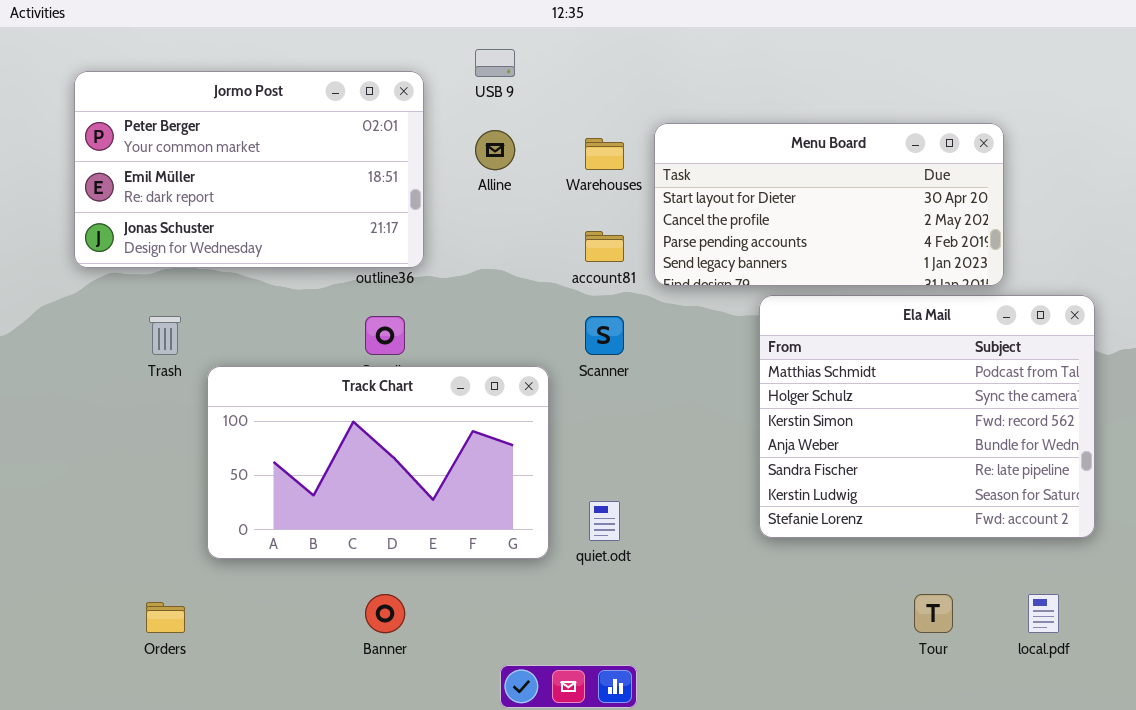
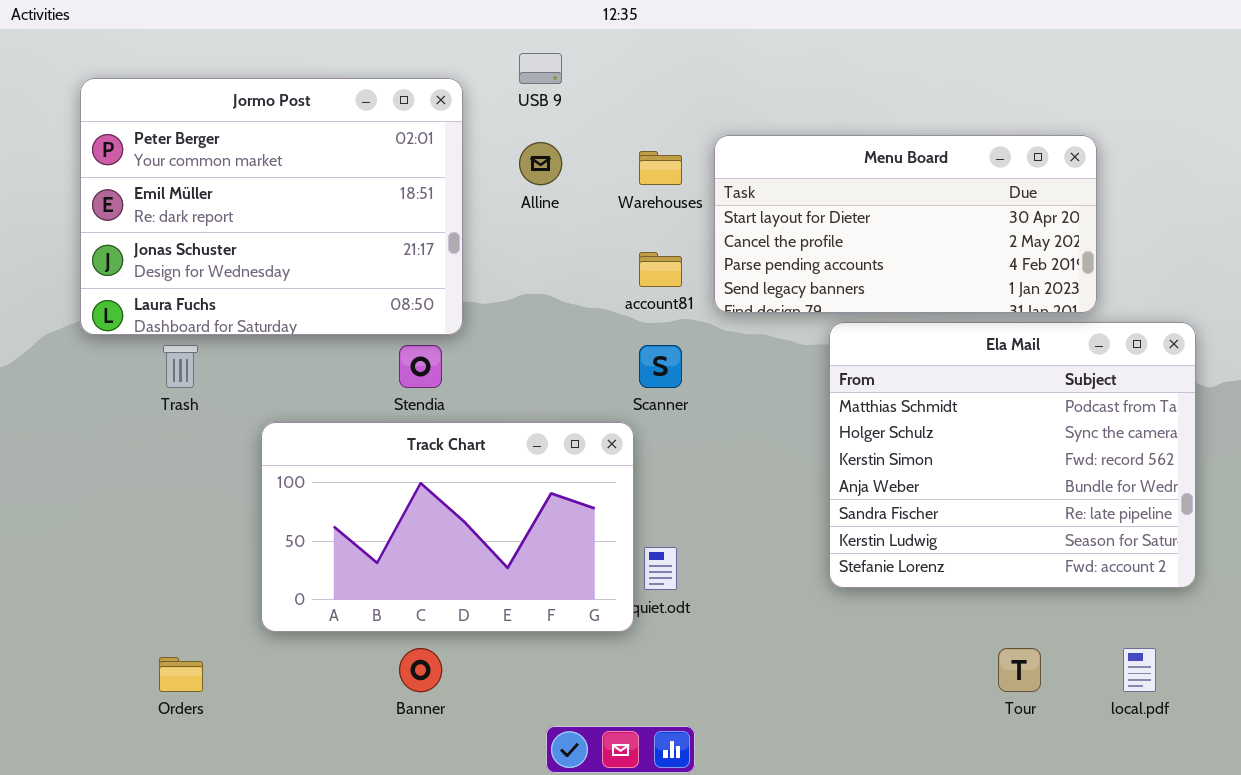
Jormo Post: [74,71,424,268] -> [80,78,463,335], resized
Track Chart: [207,366,549,559] -> [261,422,634,632], moved

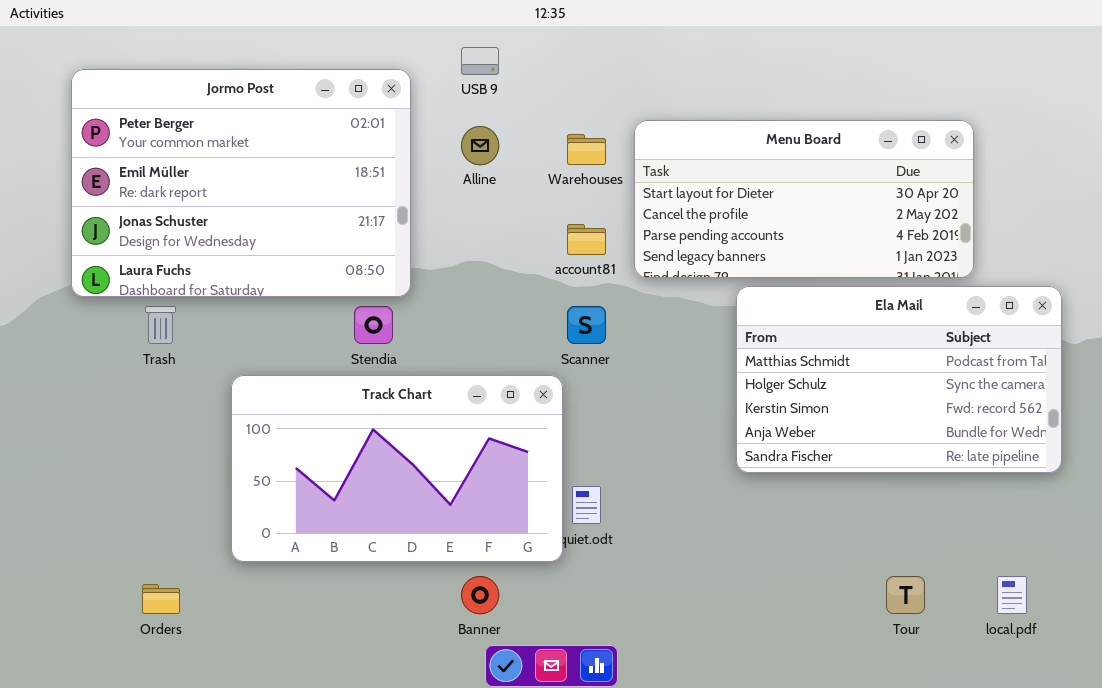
Ela Mail: [829,322,1196,588] -> [736,286,1062,473], resized
Banner: [399,648,442,692] -> [461,576,499,614], moved

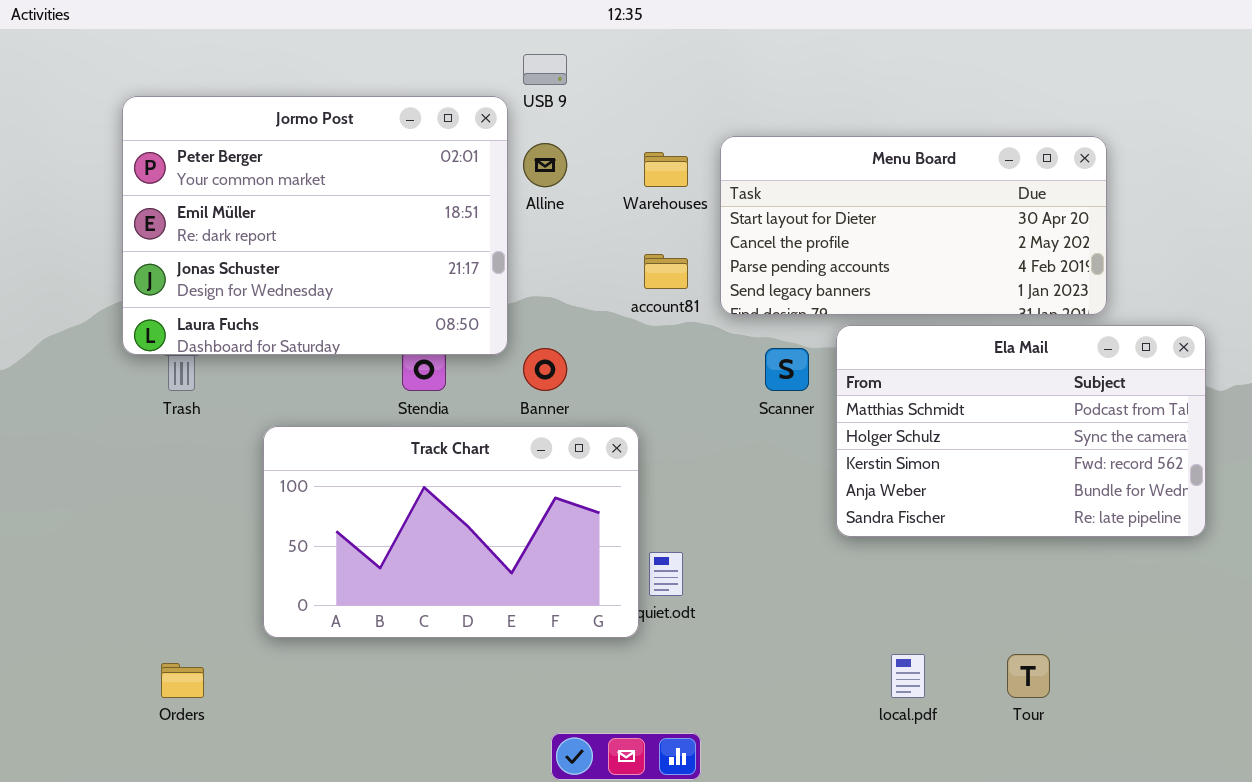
Jormo Post: [71,69,411,297] -> [122,96,508,355], moved
Scanner: [567,306,606,344] -> [765,348,809,391], moved
Banner: [461,576,499,614] -> [523,348,567,391], moved
local.pdf: [997,576,1027,614] -> [891,654,925,698], moved

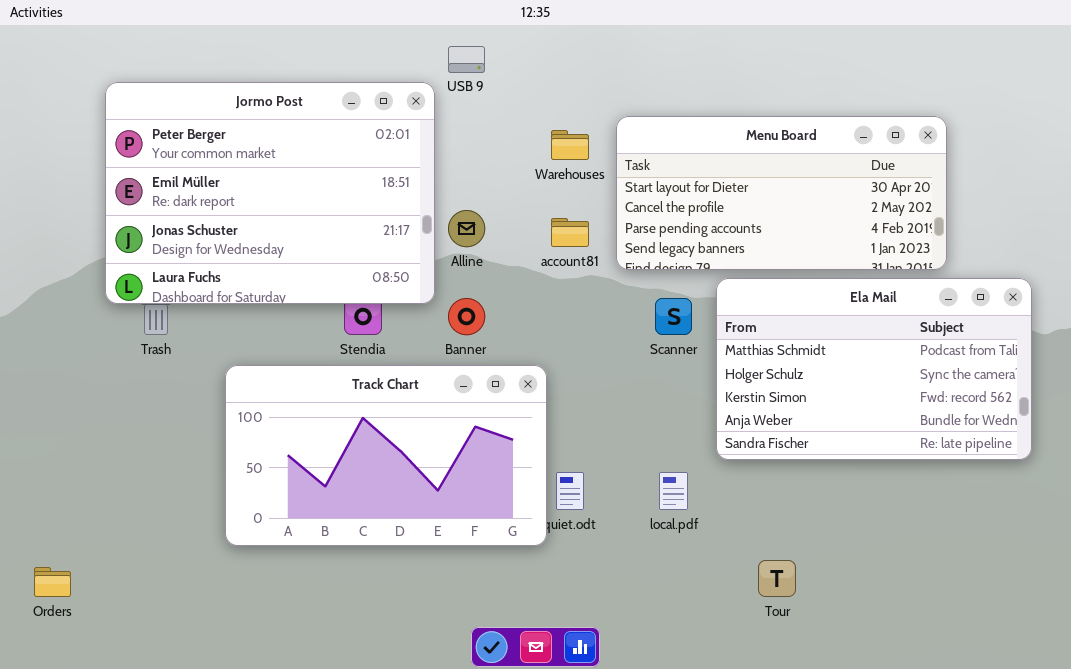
Alline: [523,143,567,187] -> [448,210,485,247], moved
local.pdf: [891,654,925,698] -> [659,472,688,510], moved
Tour: [1007,654,1050,698] -> [758,560,796,597], moved
Orders: [161,663,204,698] -> [34,567,71,597], moved

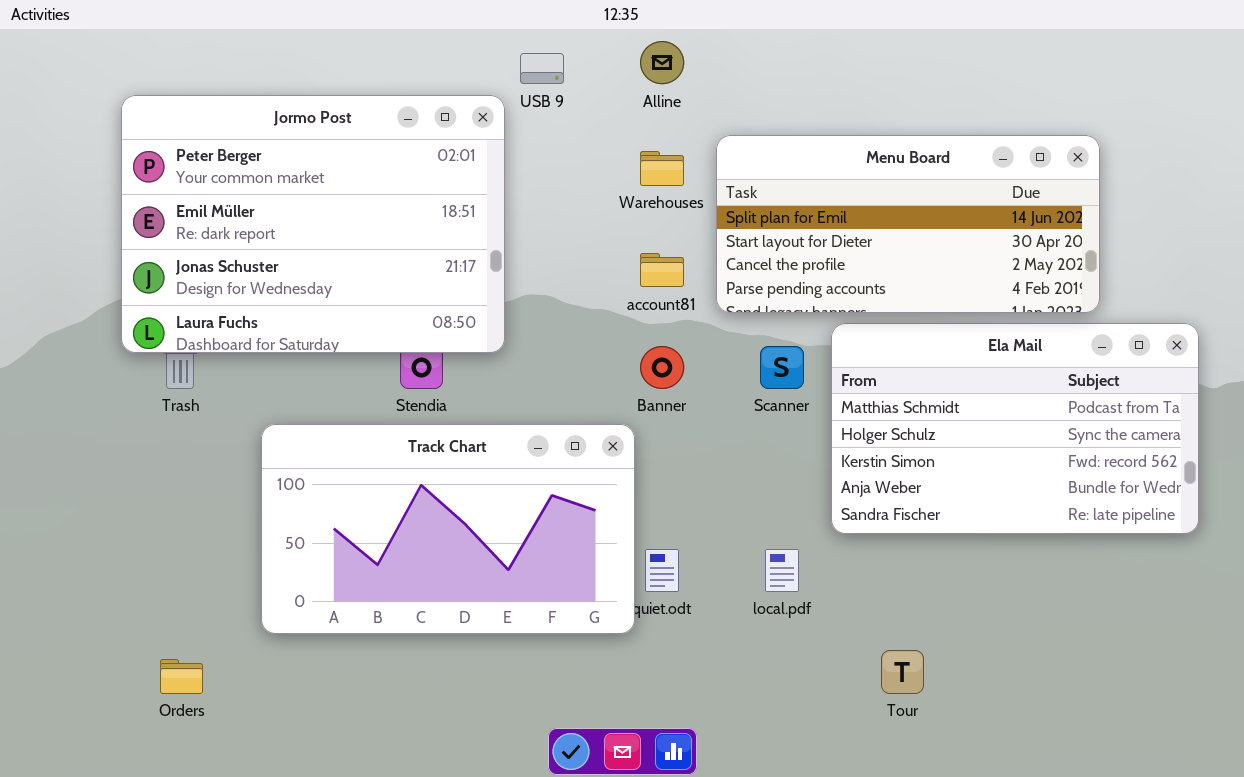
Menu Board: [616,116,947,270] -> [716,135,1100,313], scrolled up 1 row
Alline: [448,210,485,247] -> [640,41,684,84], moved
Banner: [448,298,485,335] -> [640,346,684,389], moved
Orders: [34,567,71,597] -> [160,659,203,694], moved

